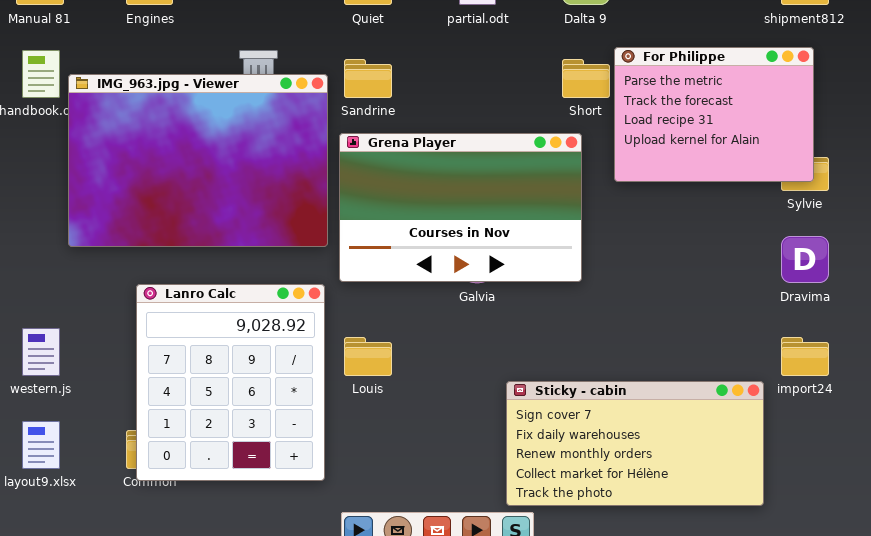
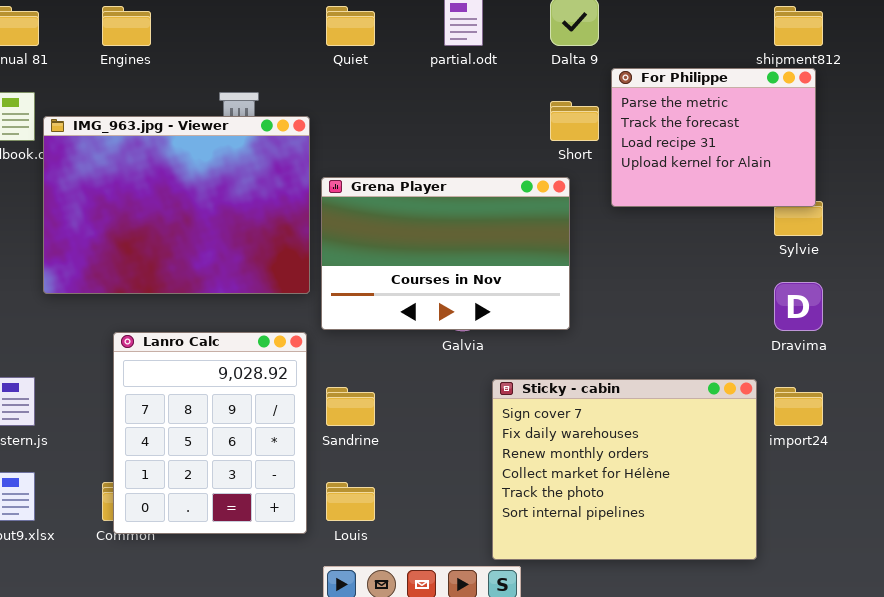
For Philippe: [614,47,814,182] -> [611,68,816,207], moved
Sandrine: [344,59,392,98] -> [326,387,375,426], moved
Louis: [344,337,392,376] -> [326,482,375,521], moved
Sticky - cabin: [506,381,764,506] -> [492,379,757,560], resized

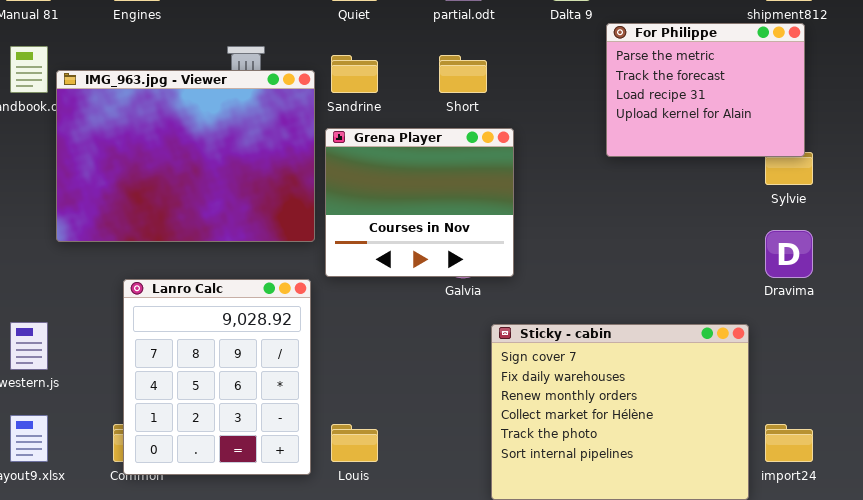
Short: [550,101,599,141] -> [439,55,487,93], moved
Grena Player: [321,177,570,330] -> [325,128,514,277], resized
Sandrine: [326,387,375,426] -> [331,55,378,93], moved
import24: [774,387,823,426] -> [765,424,813,462], moved

